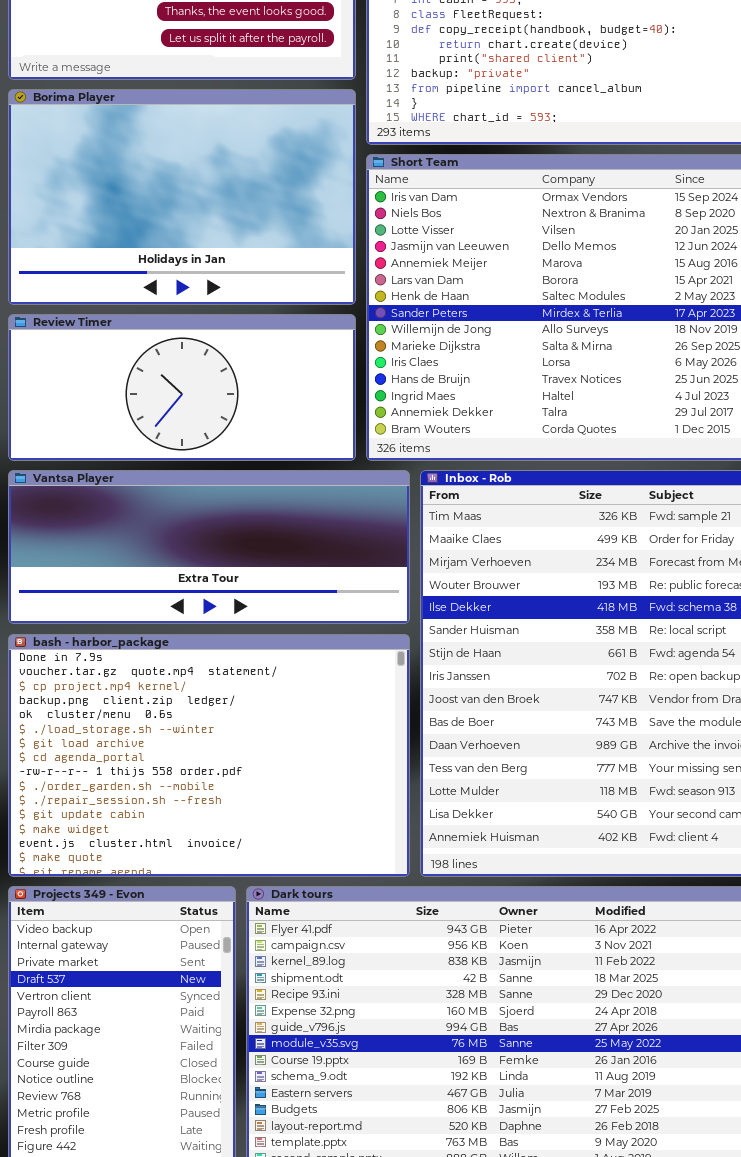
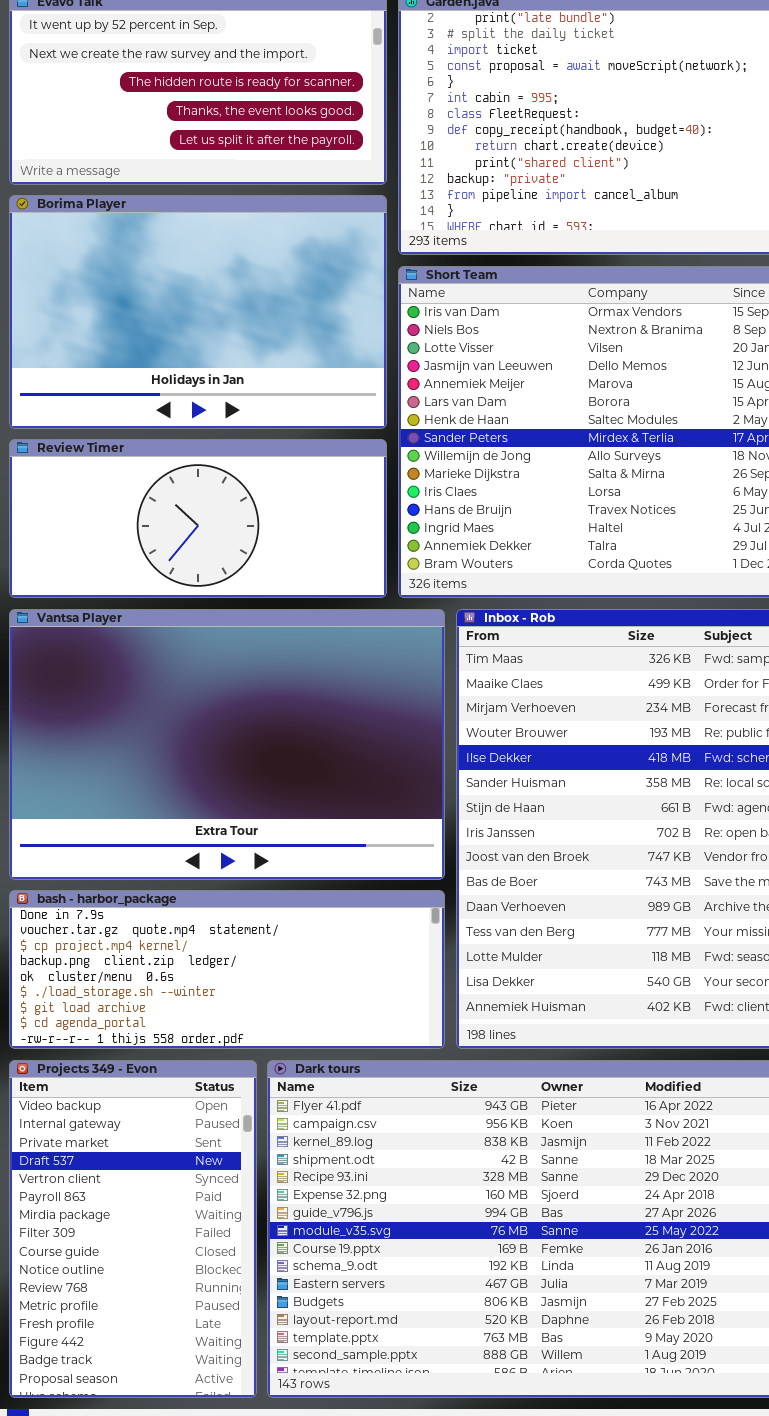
Vantsa Player: [8,470,410,624] -> [9,609,445,880], resized
bash - harbor_package: [8,634,410,877] -> [9,890,445,1049], resized

